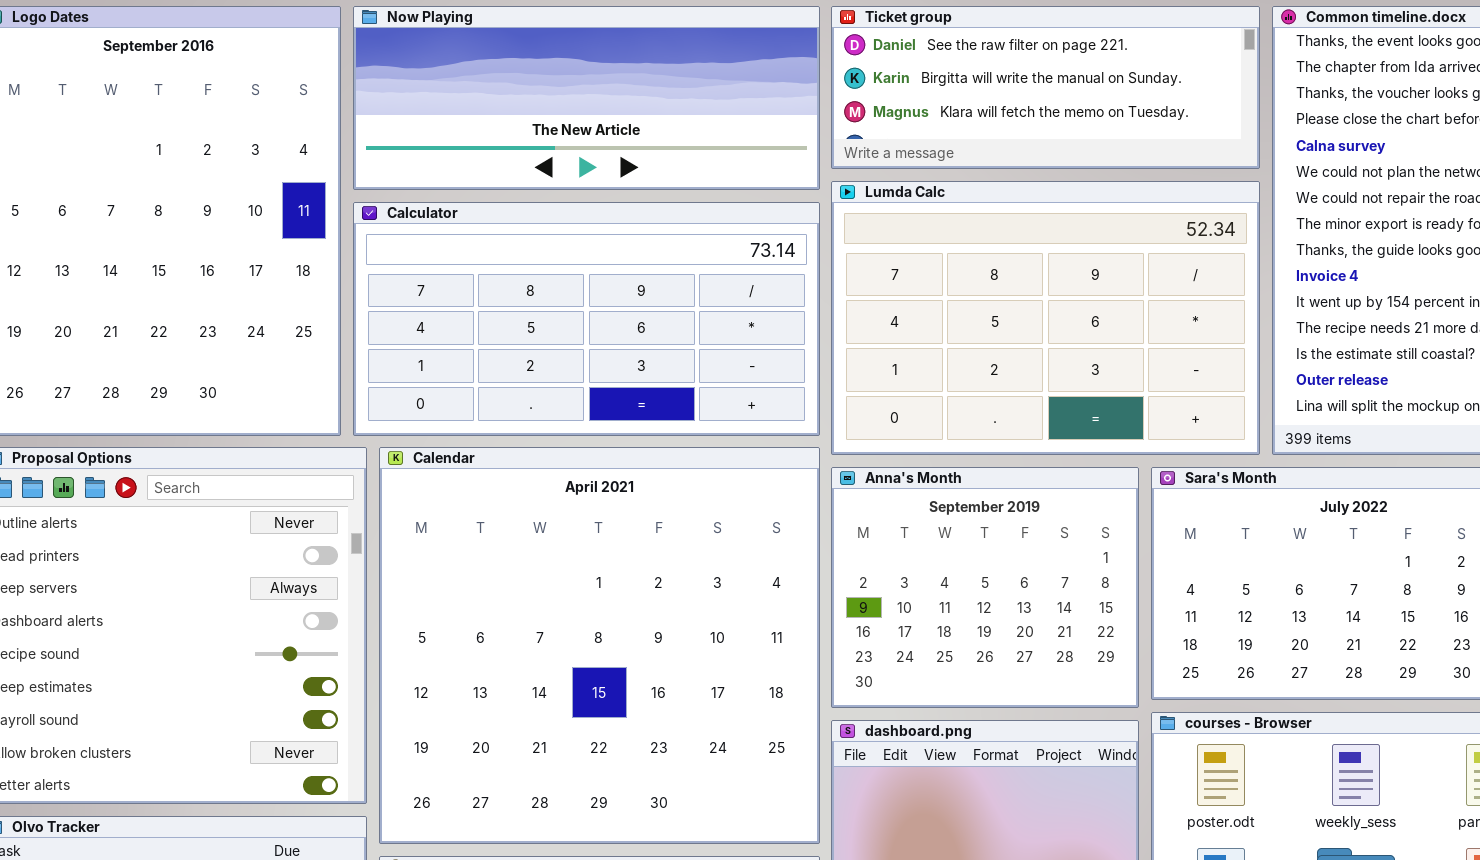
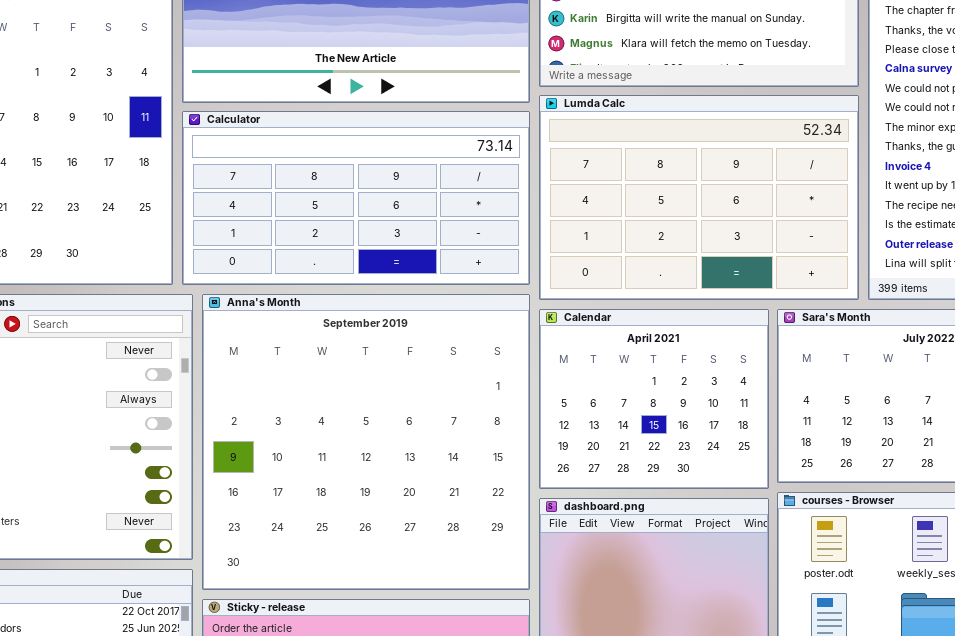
Calendar: [379,447,820,844] -> [539,309,769,489], moved, resized
Anna's Month: [831,467,1139,708] -> [202,294,530,590], moved, resized

